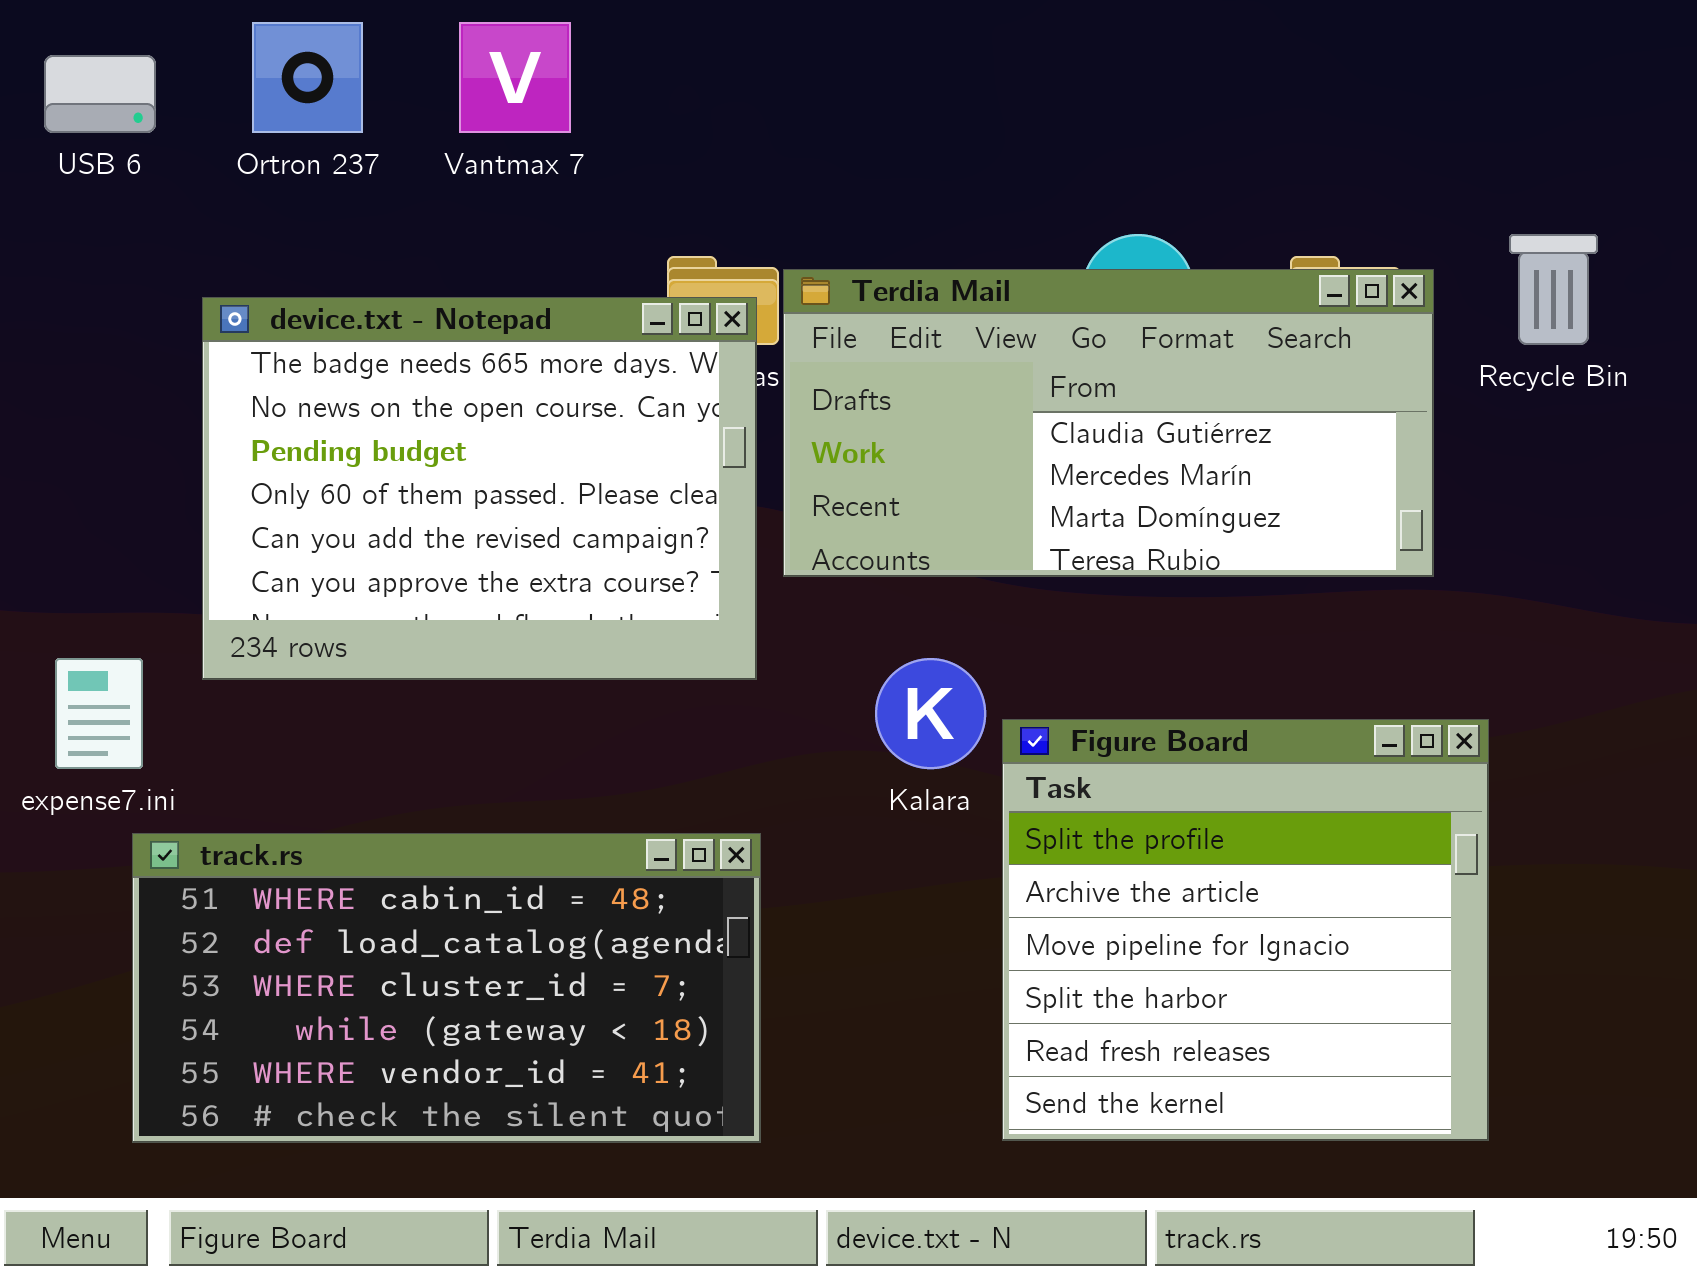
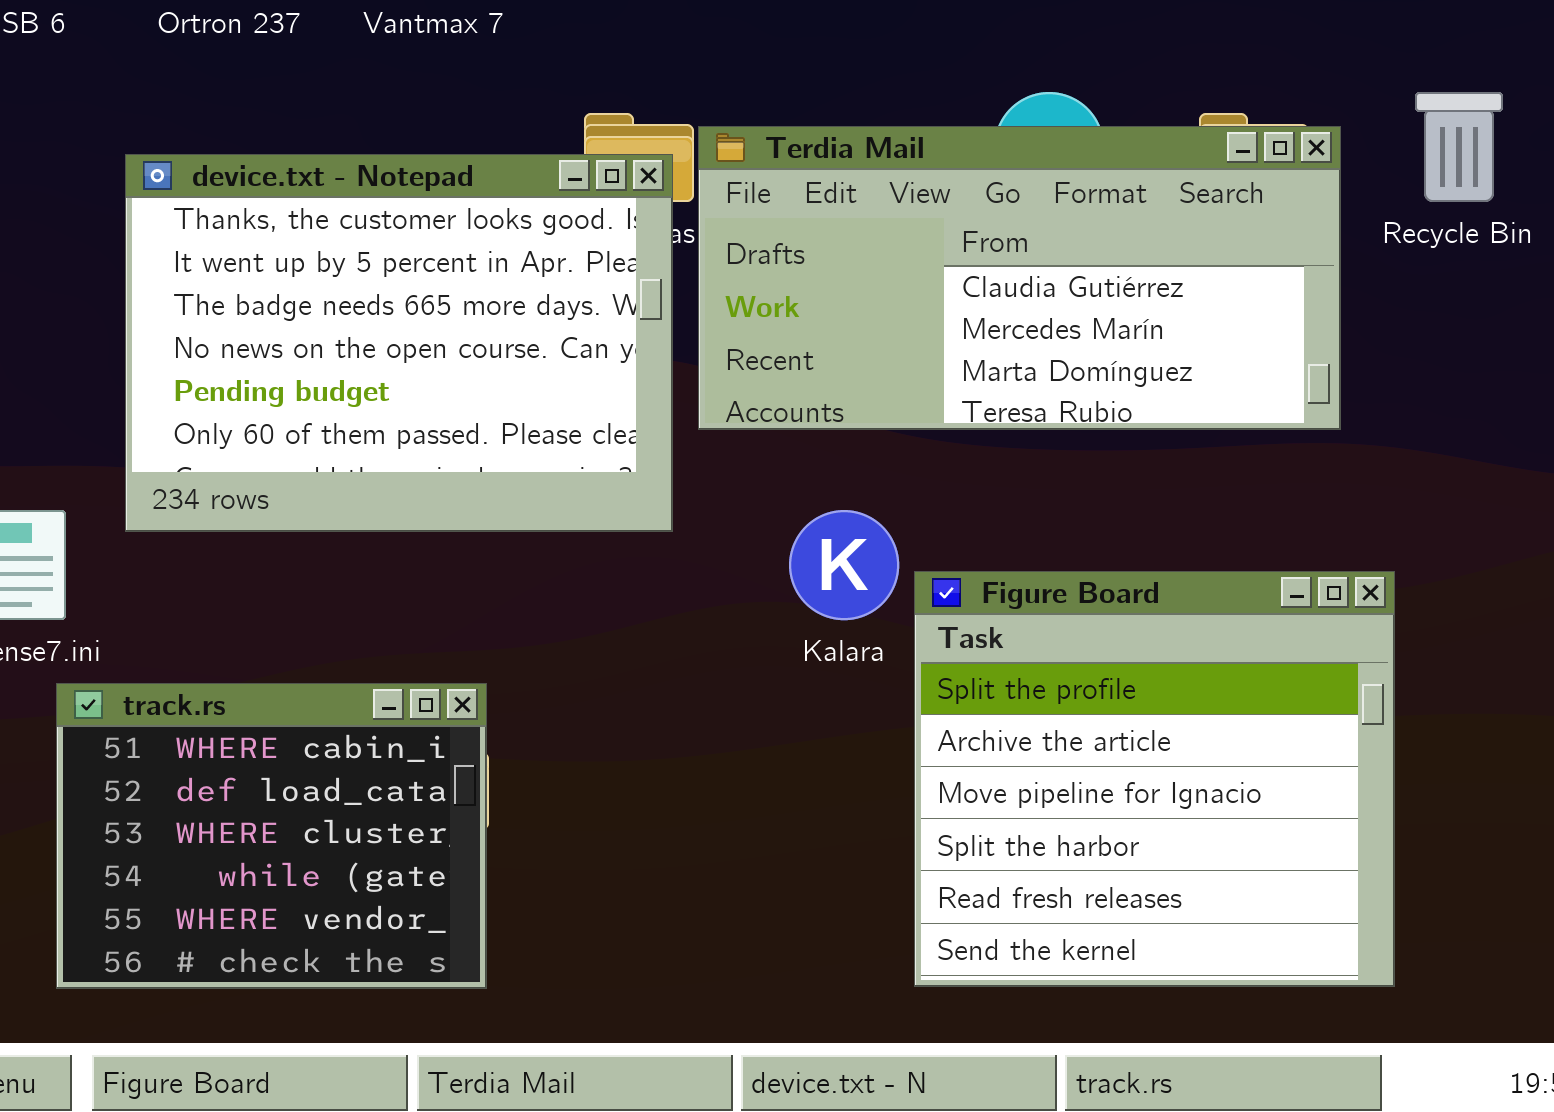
device.txt - Notepad: [202,297,757,680] -> [125,154,673,532], scrolled up 2 rows
track.rs: [132,833,761,1143] -> [56,683,487,989], resized

